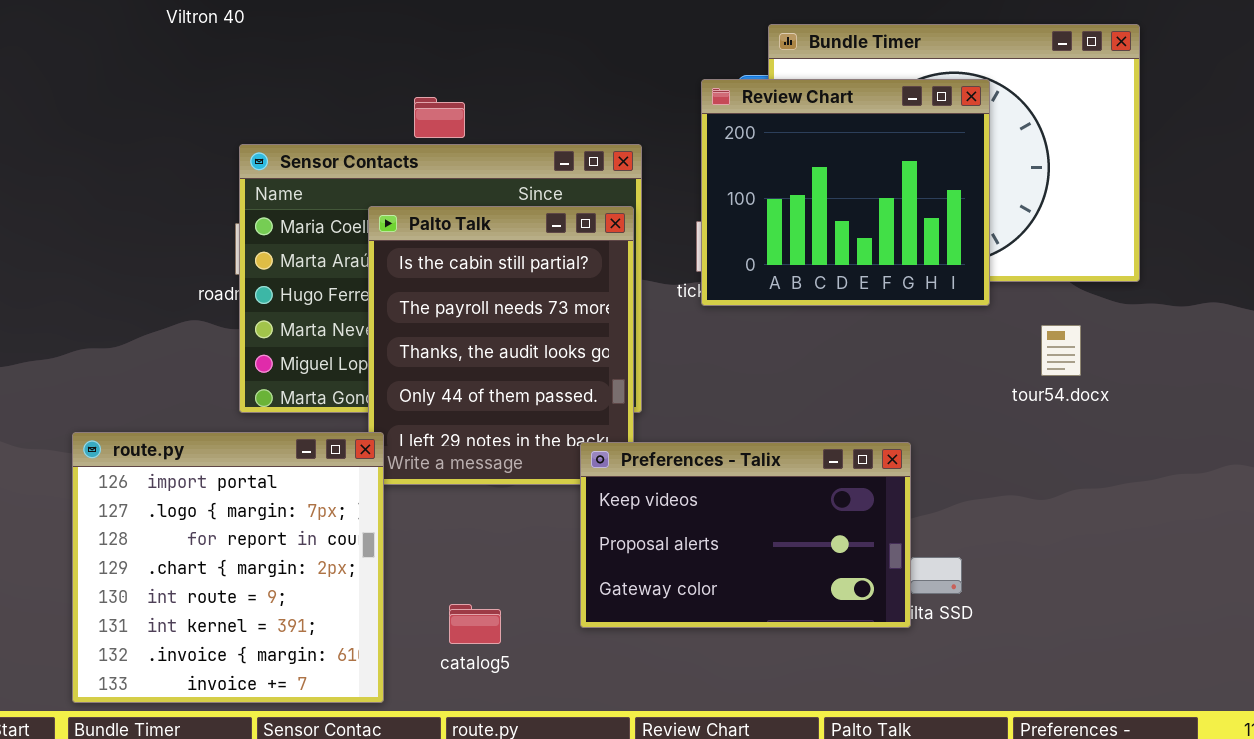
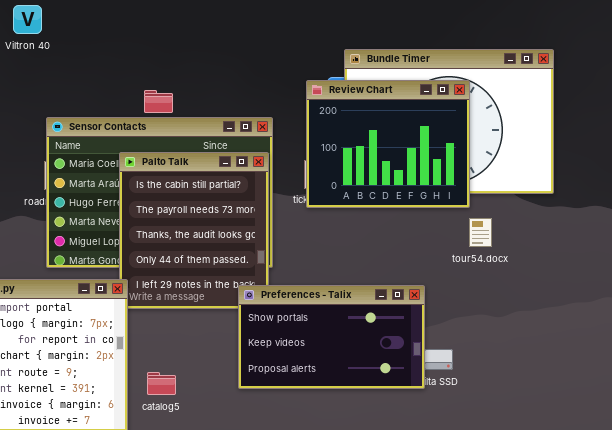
tour54.docx: [1041,325,1081,376] -> [469,218,492,247], moved
Preferences - Talix: [580,442,911,628] -> [238,285,425,389], scrolled up 1 row
catalog5: [449,604,501,644] -> [147,372,176,395], moved

